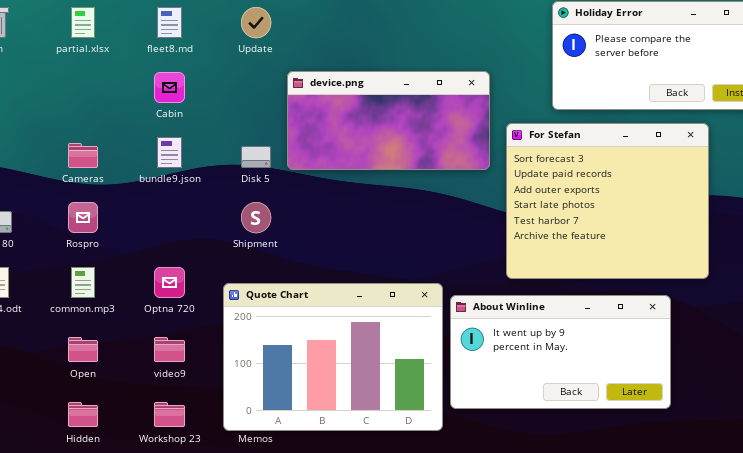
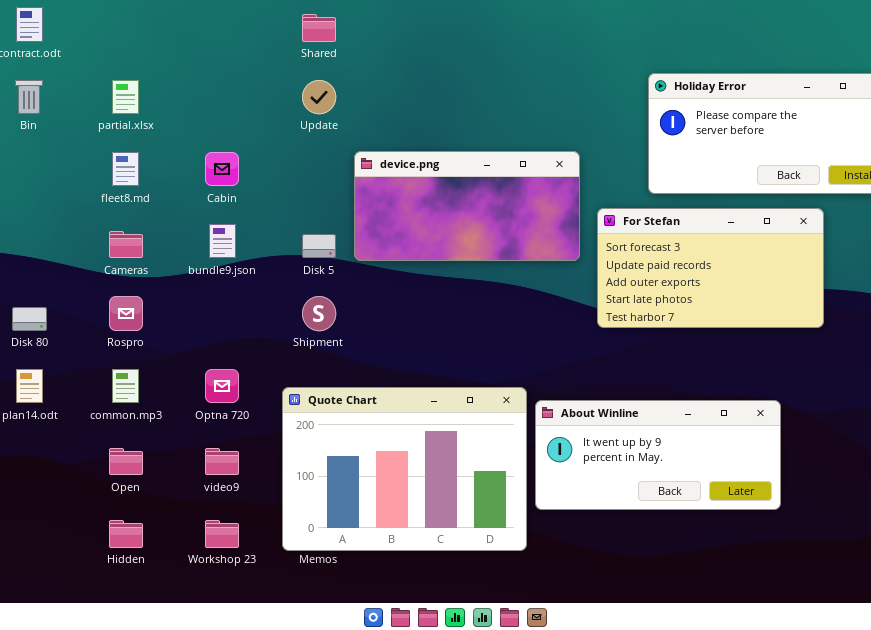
fleet8.md: [157,7,182,38] -> [112,152,139,186], moved
For Stefan: [506,123,709,279] -> [597,208,824,328], resized
About Winline: [450,295,671,409] -> [535,400,781,510], resized

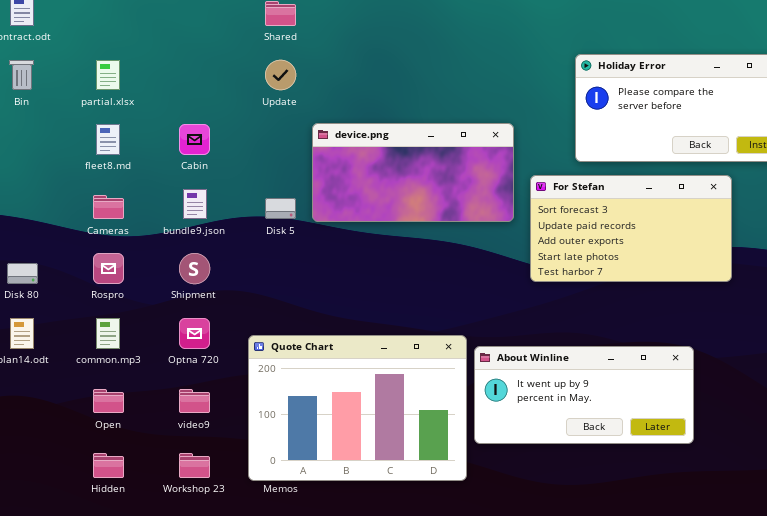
Shipment: [302,296,336,331] -> [179,253,210,284], moved

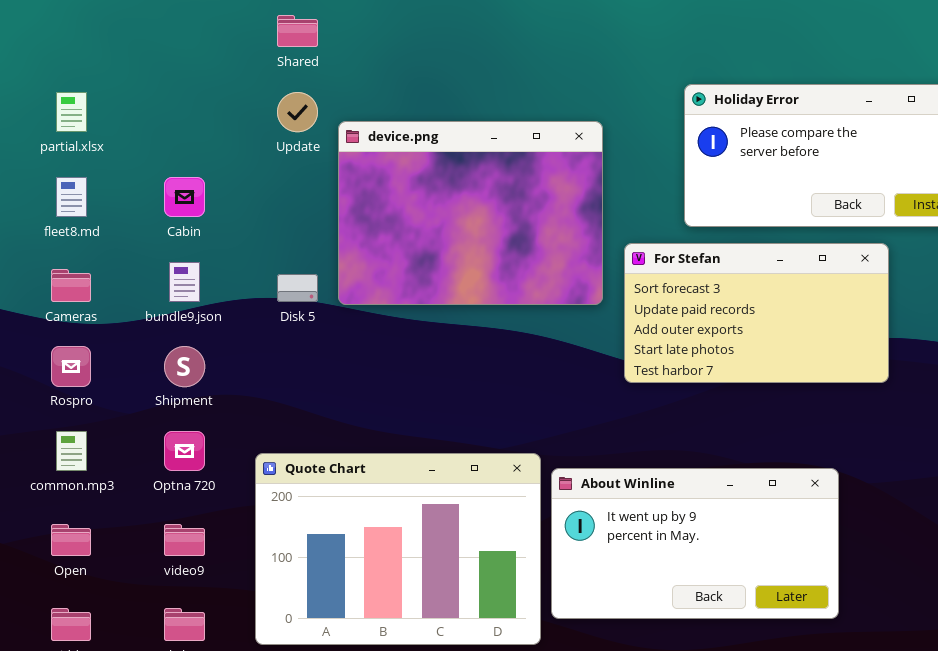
device.png: [312,123,514,222] -> [338,121,603,305], resized
About Winline: [474,346,694,444] -> [551,468,839,619], resized

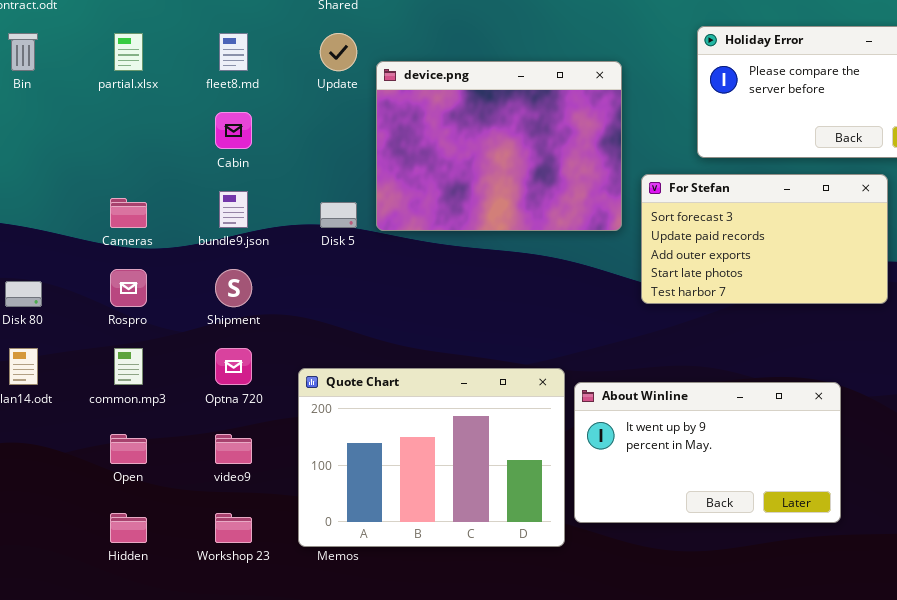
fleet8.md: [56,177,87,217] -> [219,33,248,71], moved

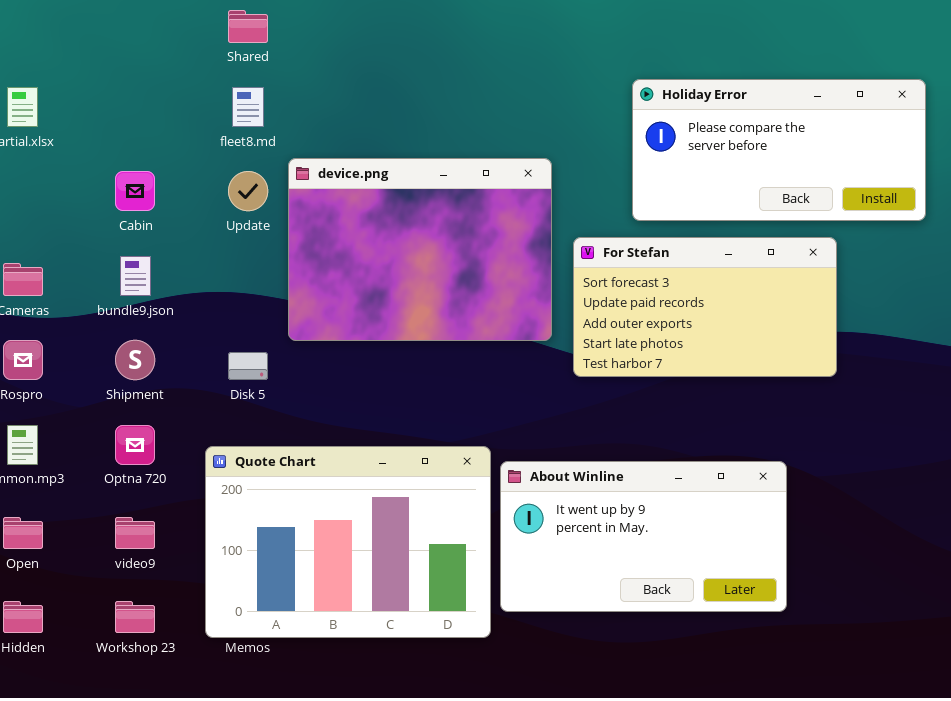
fleet8.md: [219,33,248,71] -> [232,87,264,127], moved
Update: [320,33,357,71] -> [228,171,268,211], moved
device.png: [376,61,622,231] -> [288,158,552,341], moved
Disk 5: [320,202,357,228] -> [228,352,268,380], moved

